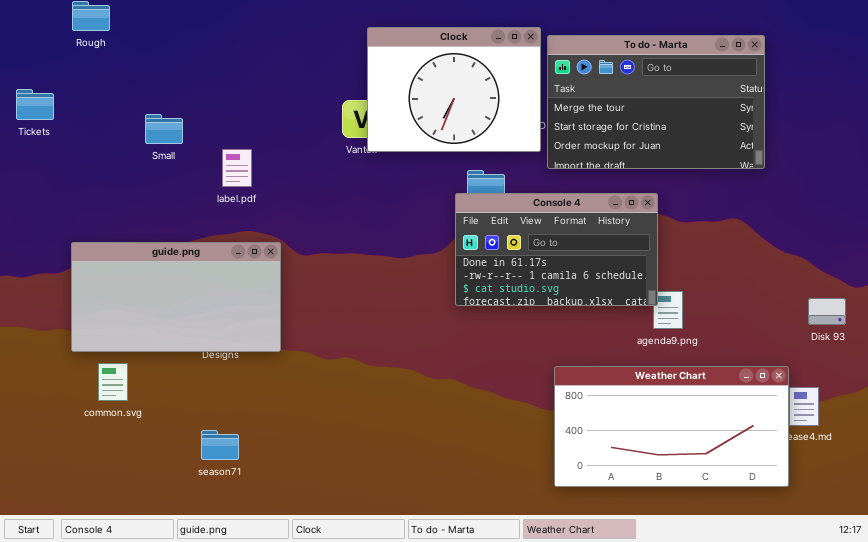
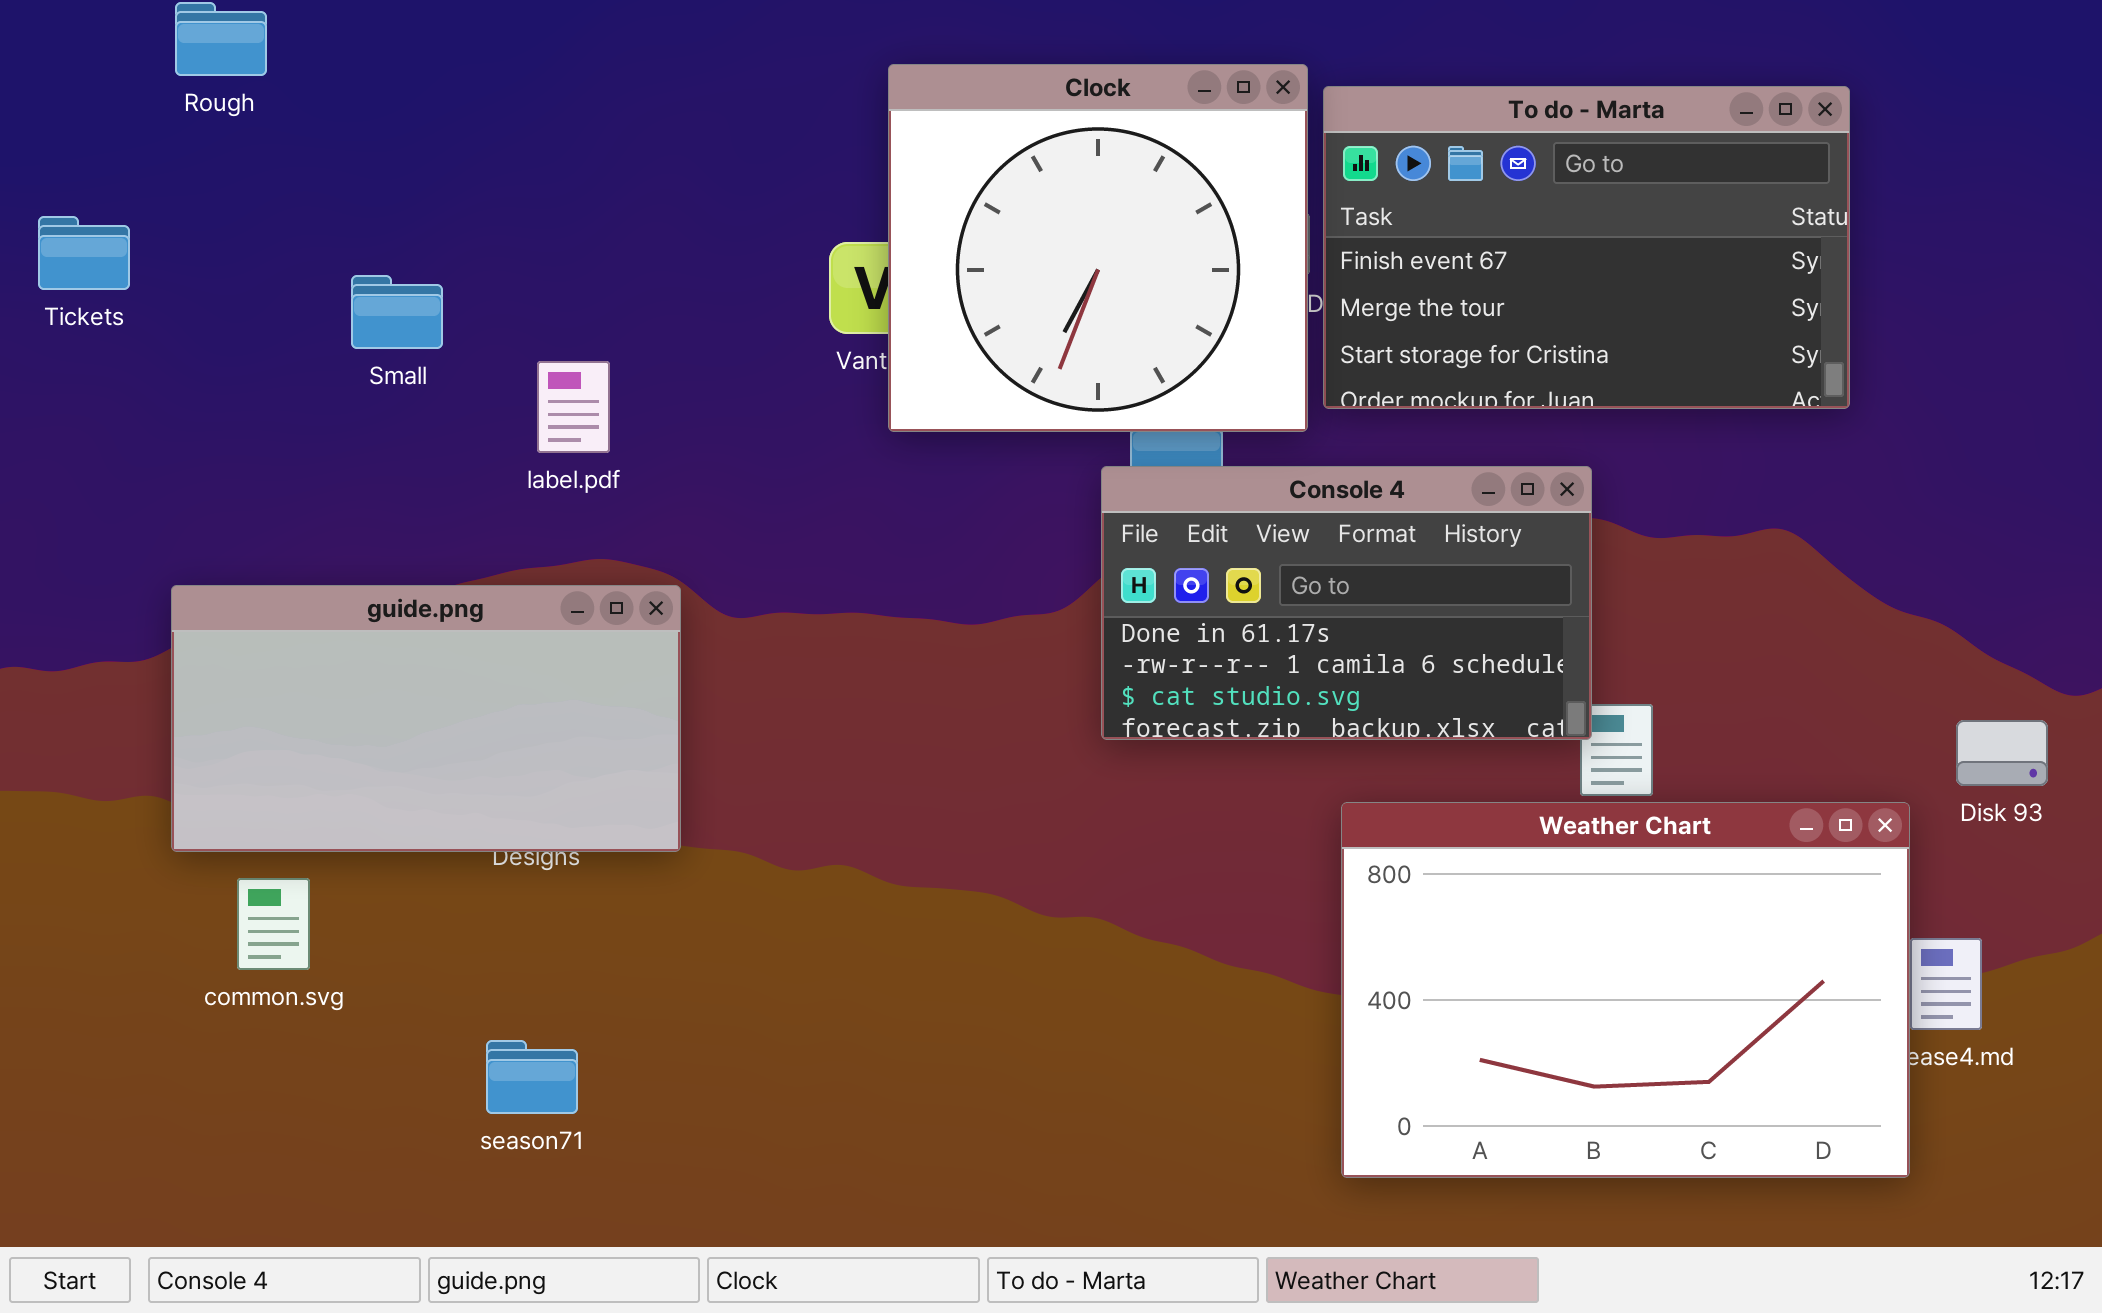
Clock: [367,27,541,152] -> [888,64,1308,432], resized
To do - Marta: [547,35,765,169] -> [1323,86,1850,409], scrolled up 1 row
Weather Chart: [554,366,789,487] -> [1341,802,1910,1178], resized

